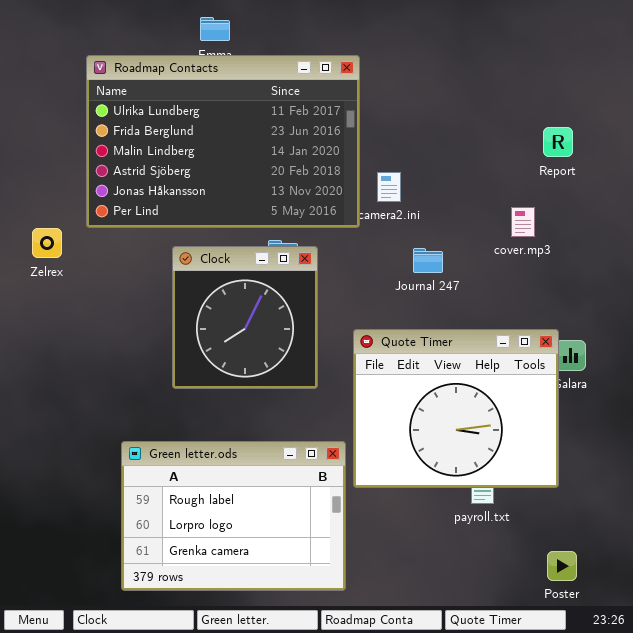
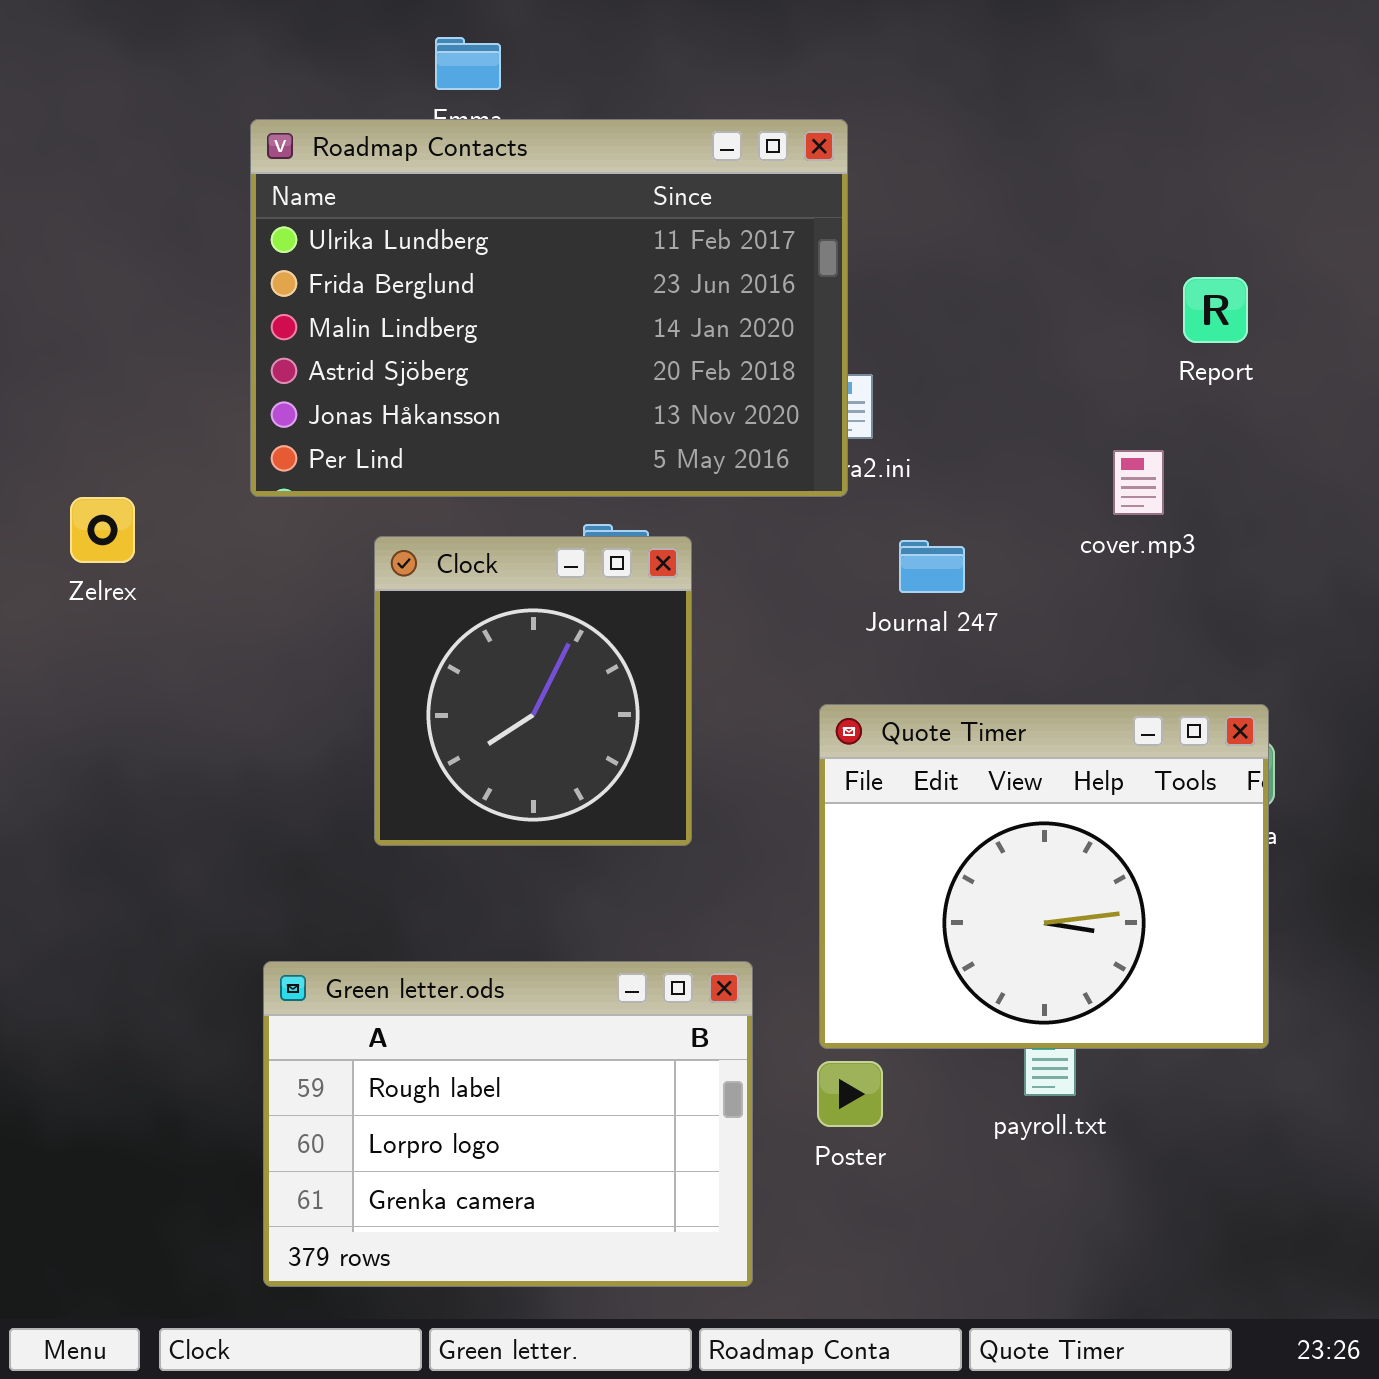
Roadmap Contacts: [86,55,360,228] -> [250,119,848,497], moved
Quote Timer: [353,329,559,488] -> [819,704,1269,1049], moved
Poster: [547,551,577,581] -> [817,1061,883,1127], moved

